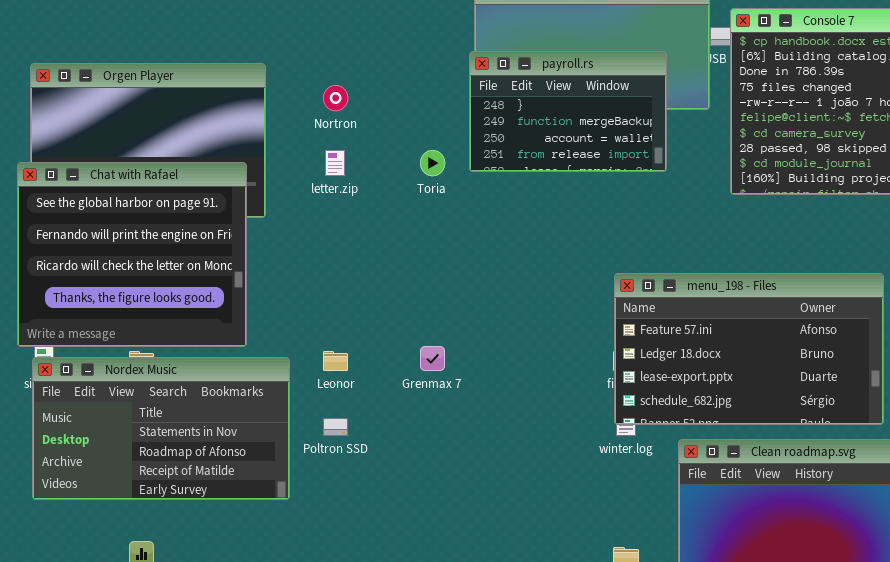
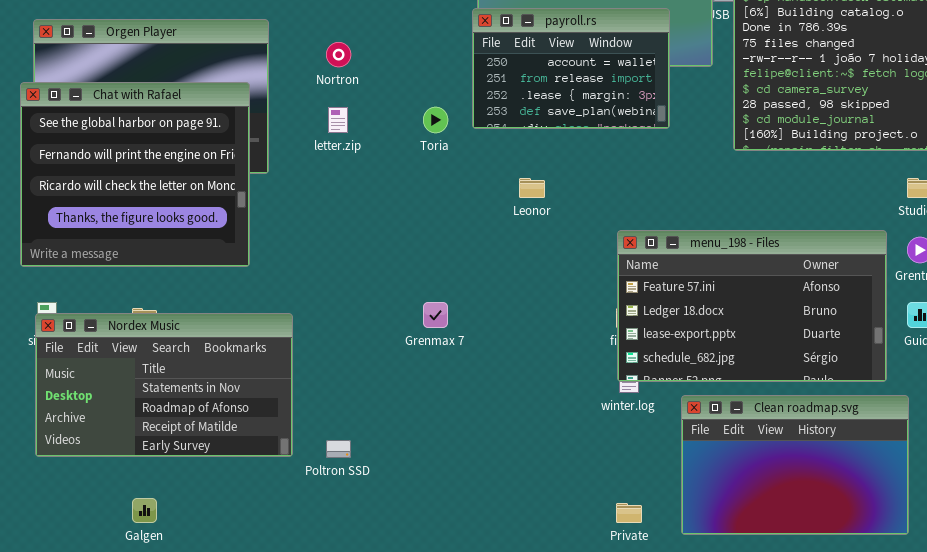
payroll.rs: [469,51,667,172] -> [472,8,670,129], scrolled down 2 rows
Chat with Rafael: [17,162,247,347] -> [20,82,250,267], moved
Leonor: [323,351,348,371] -> [519,178,545,198], moved
Poltron SSD: [323,418,348,436] -> [326,440,351,458], moved

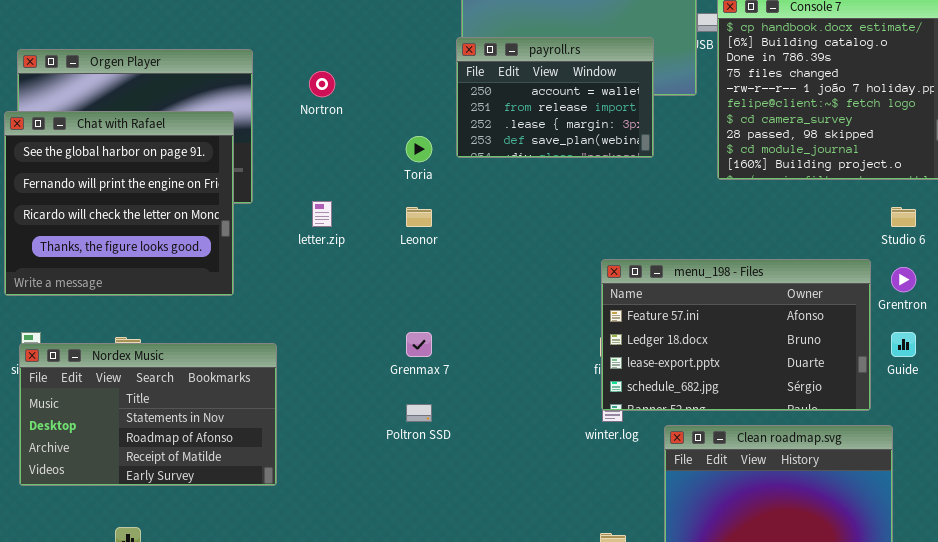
letter.zip: [328,107,348,133] -> [312,201,332,227], moved
Leonor: [519,178,545,198] -> [406,207,432,227], moved
Poltron SSD: [326,440,351,458] -> [406,404,432,422], moved

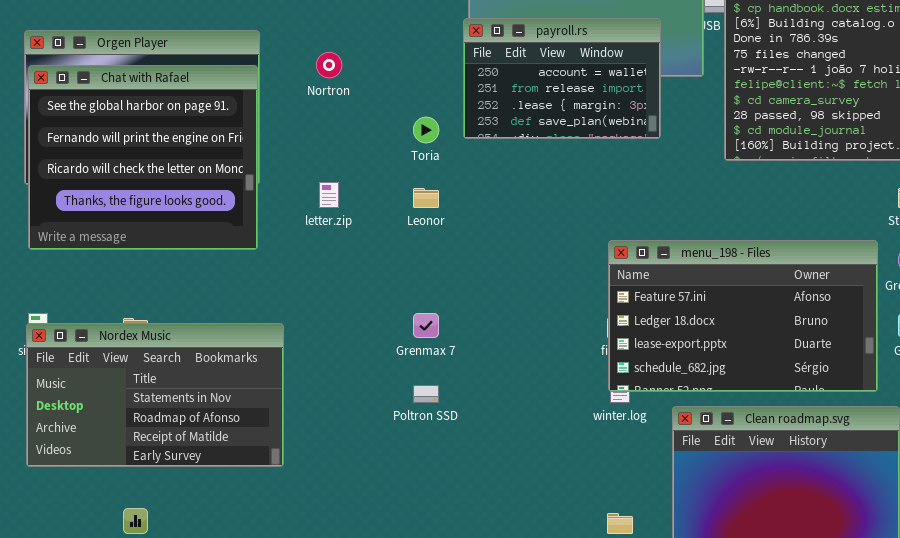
Chat with Rafael: [4,111,234,296] -> [28,65,258,250], moved

